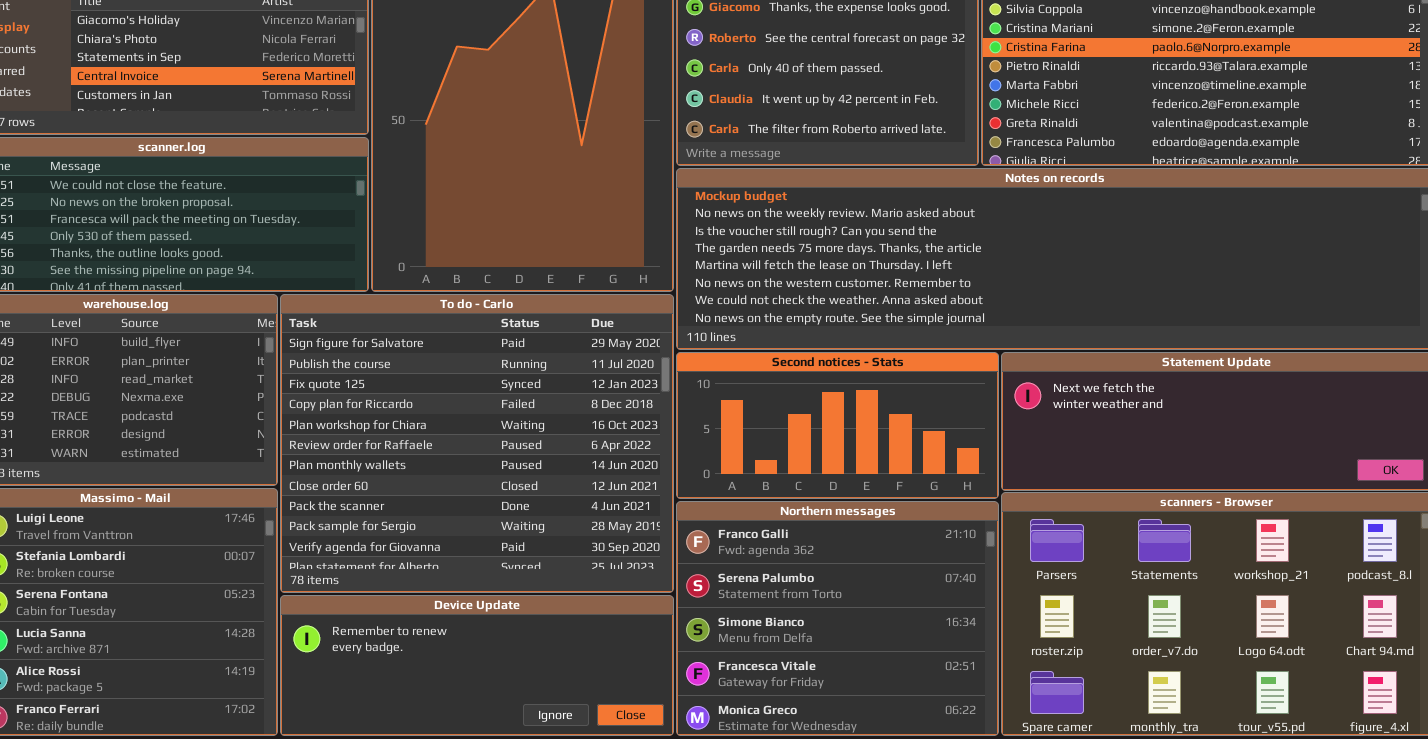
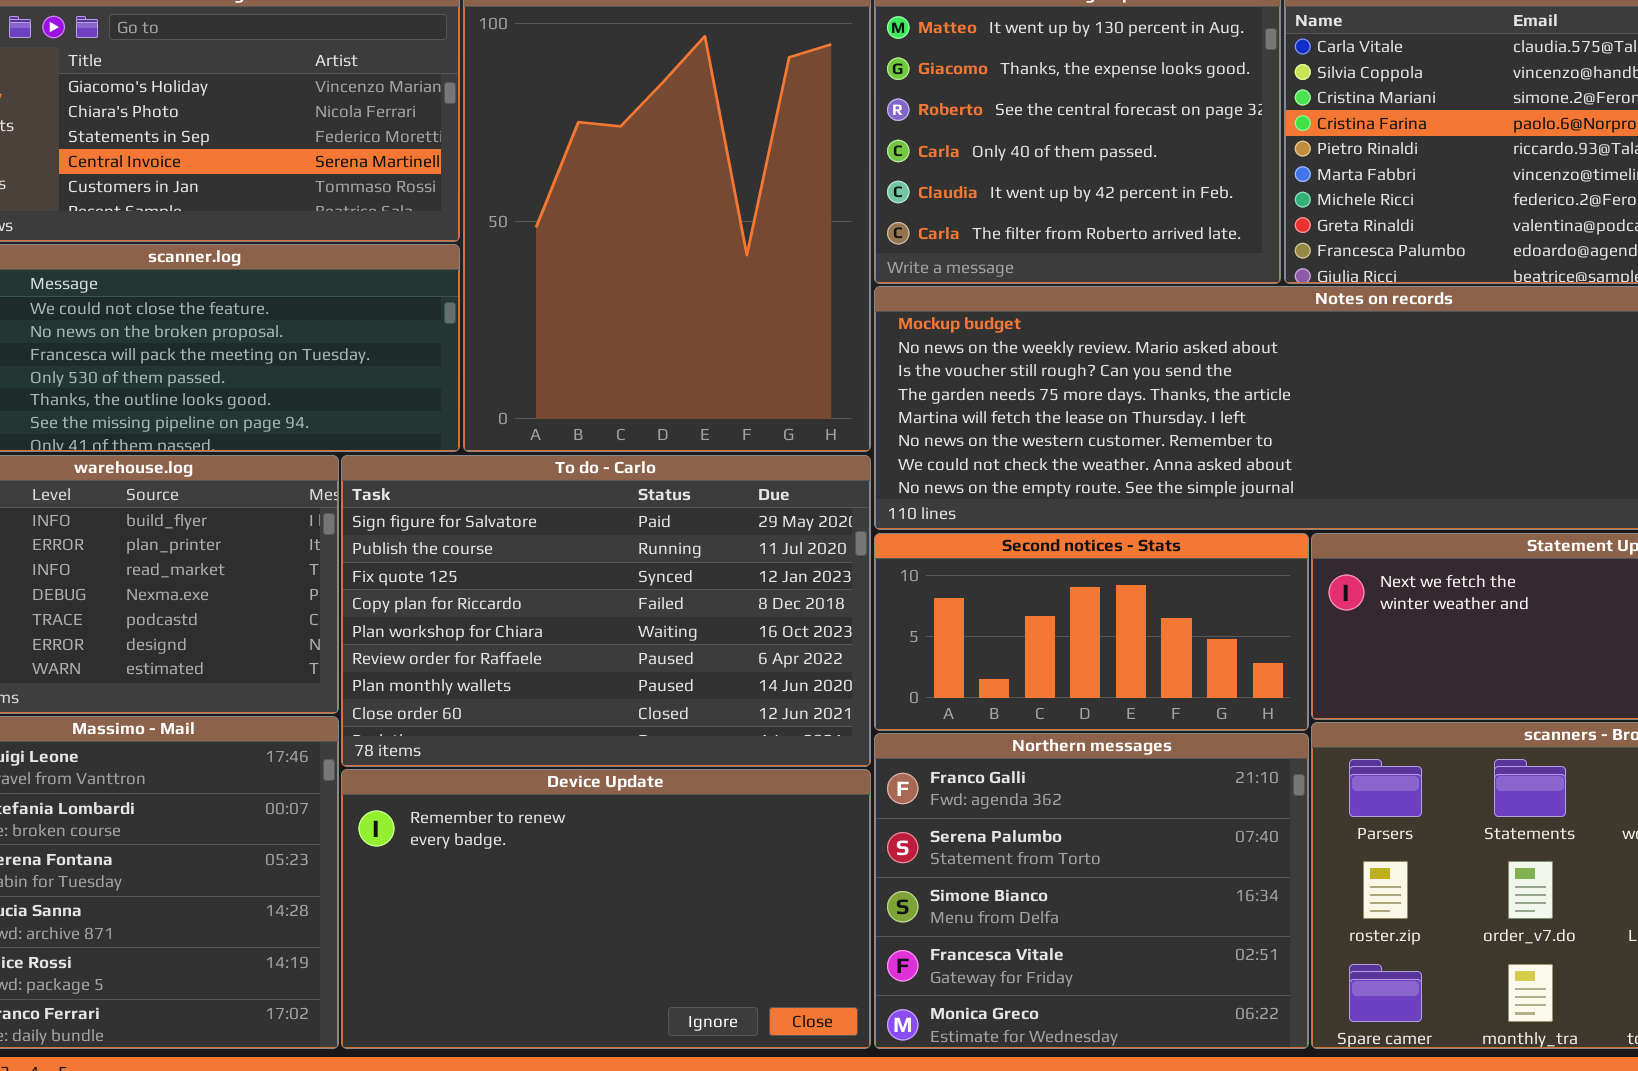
To do - Carlo: [280,294,674,593] -> [341,455,871,767], resized
Device Update: [280,595,674,736] -> [341,769,871,1049], resized

